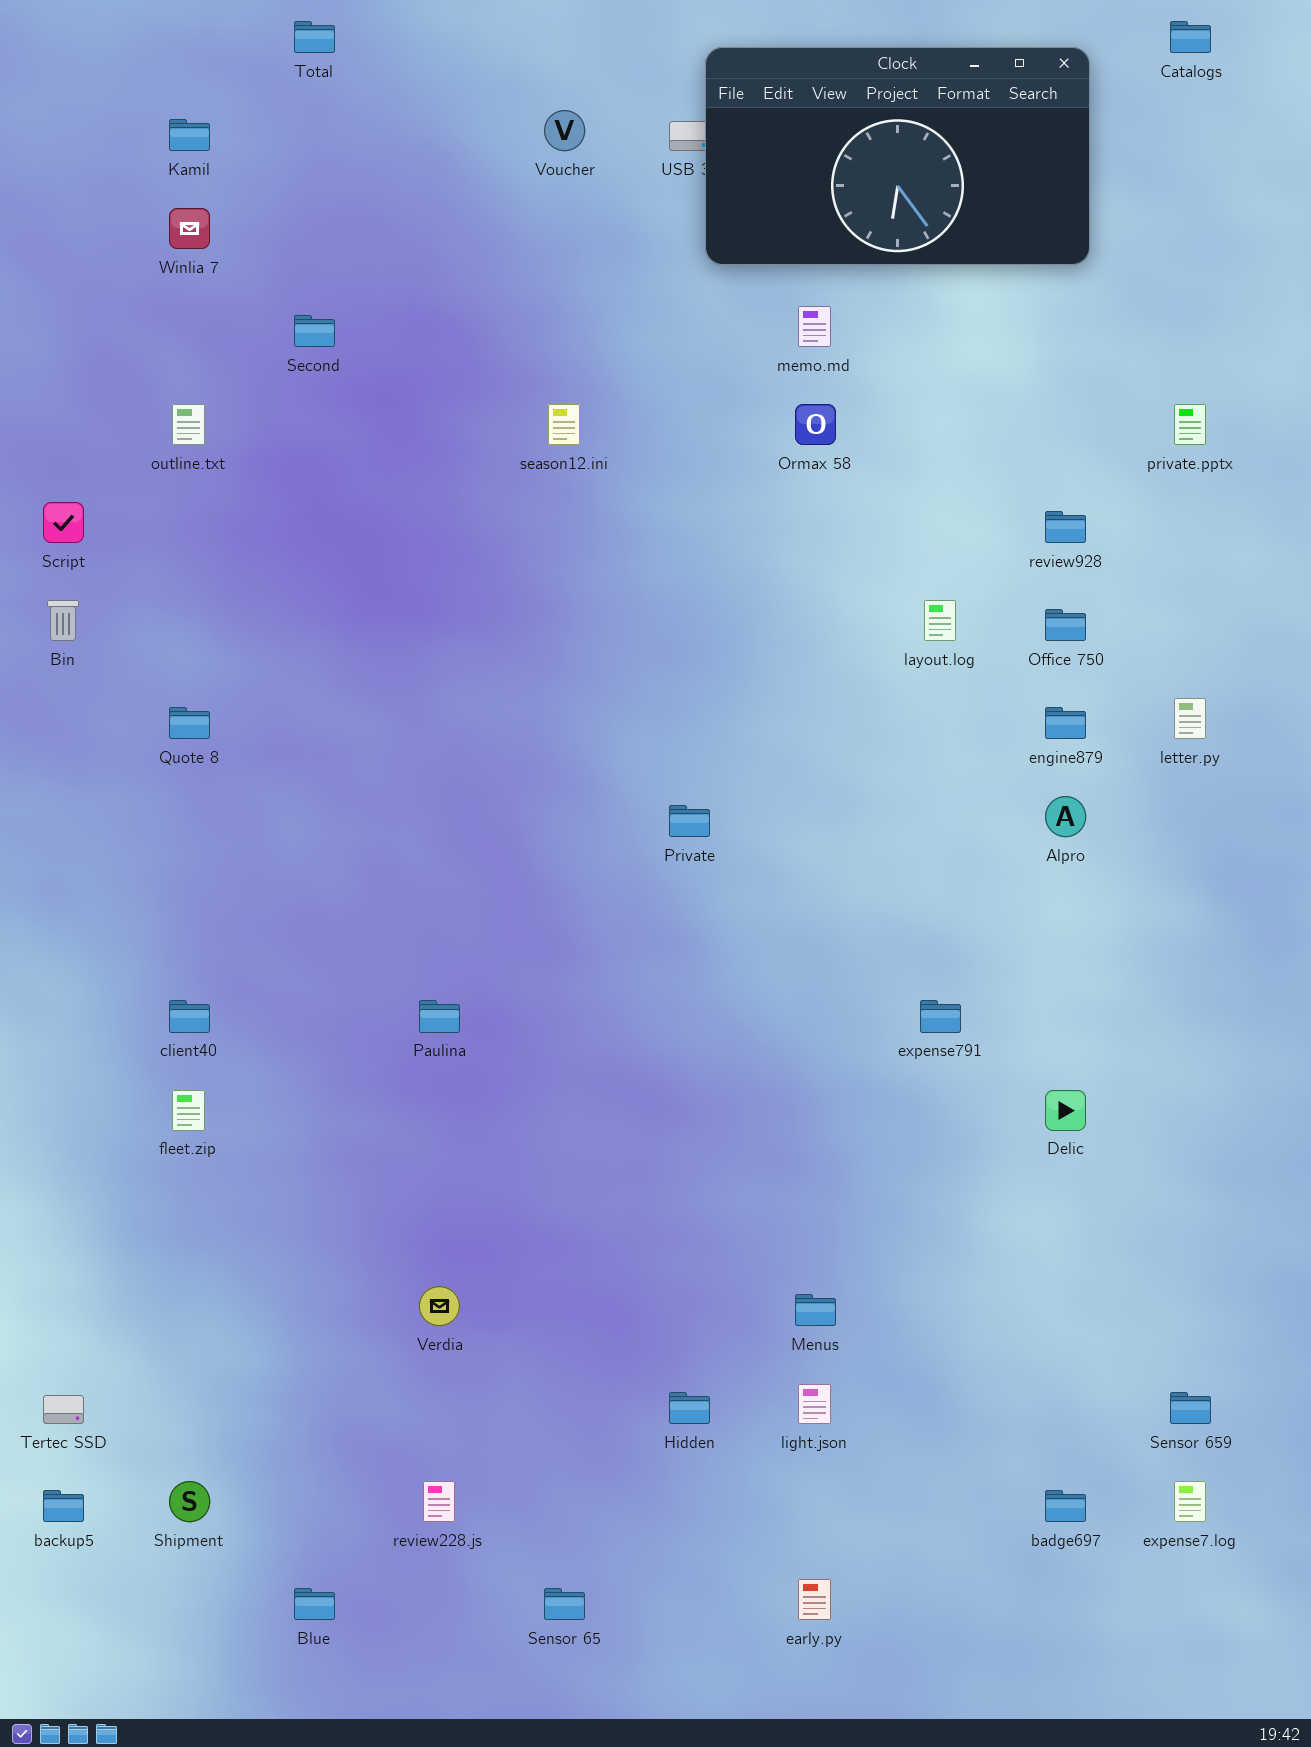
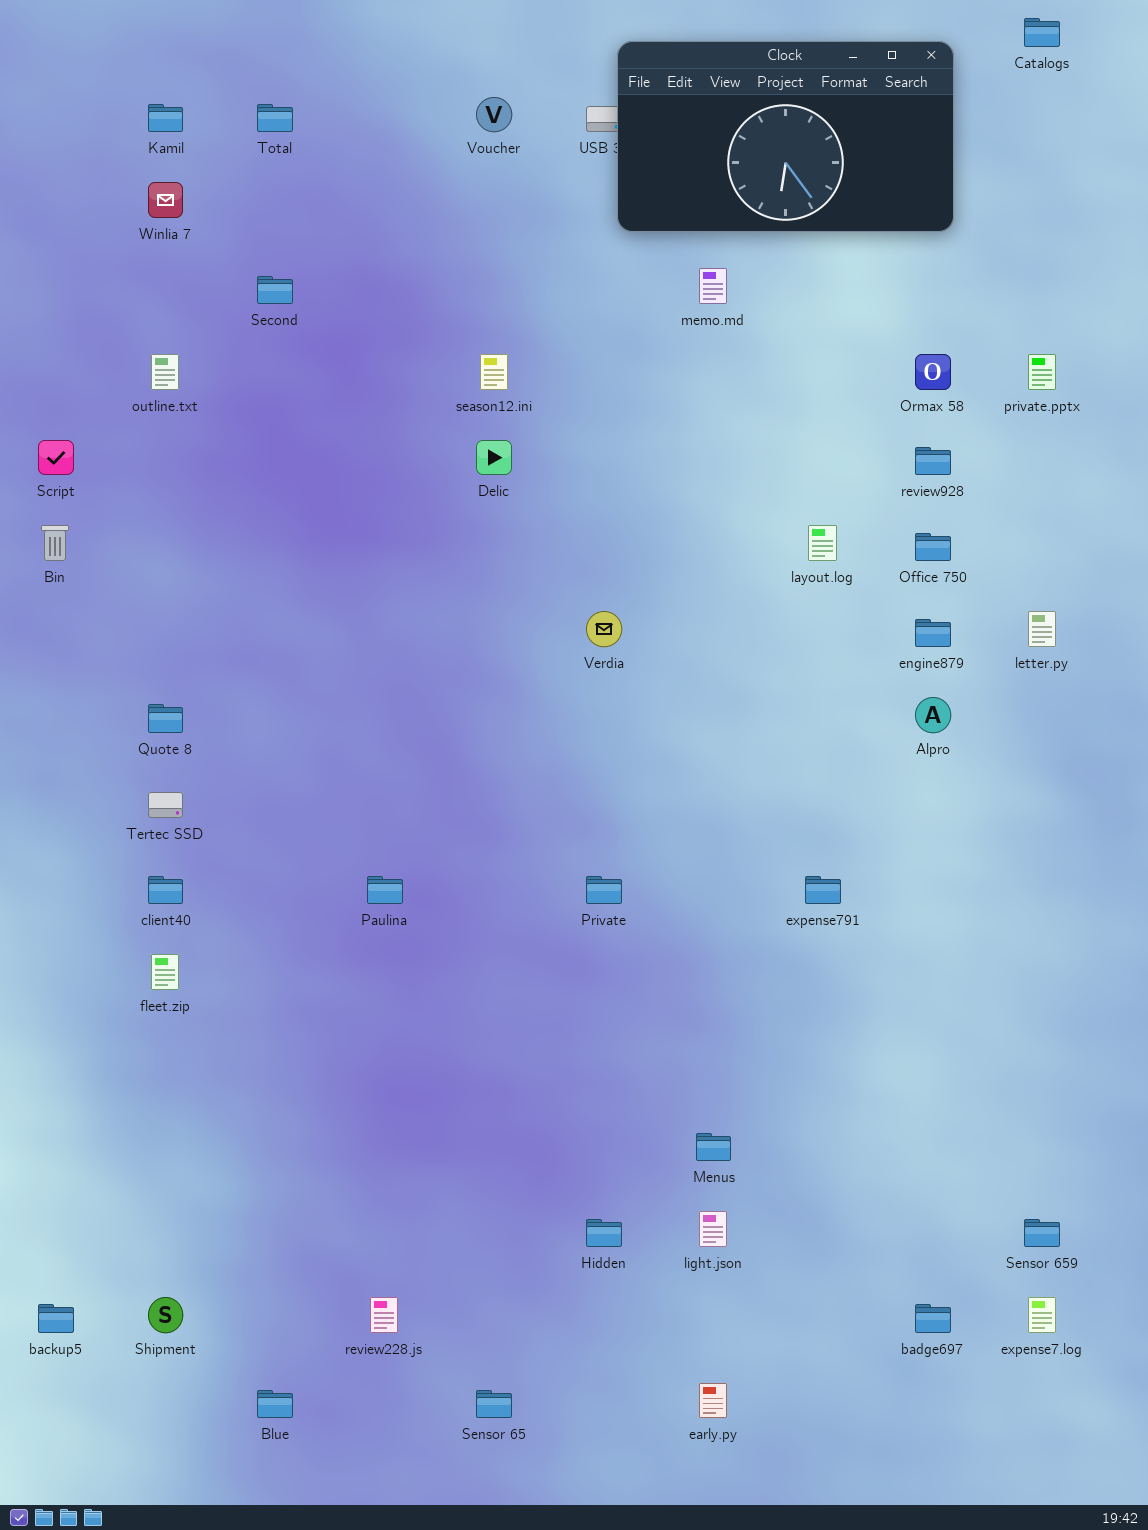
Total: [294,21,335,53] -> [257,104,293,132], moved
Ormax 58: [795,404,836,445] -> [915,354,951,390], moved
Quote 8: [169,707,210,739] -> [148,704,183,733], moved
Private: [669,805,710,837] -> [586,876,622,904], moved
Delic: [1045,1090,1086,1131] -> [476,440,512,475], moved
Verdia: [419,1286,460,1326] -> [586,611,622,647], moved
Tertec SSD: [43,1395,84,1424] -> [148,792,183,818], moved

